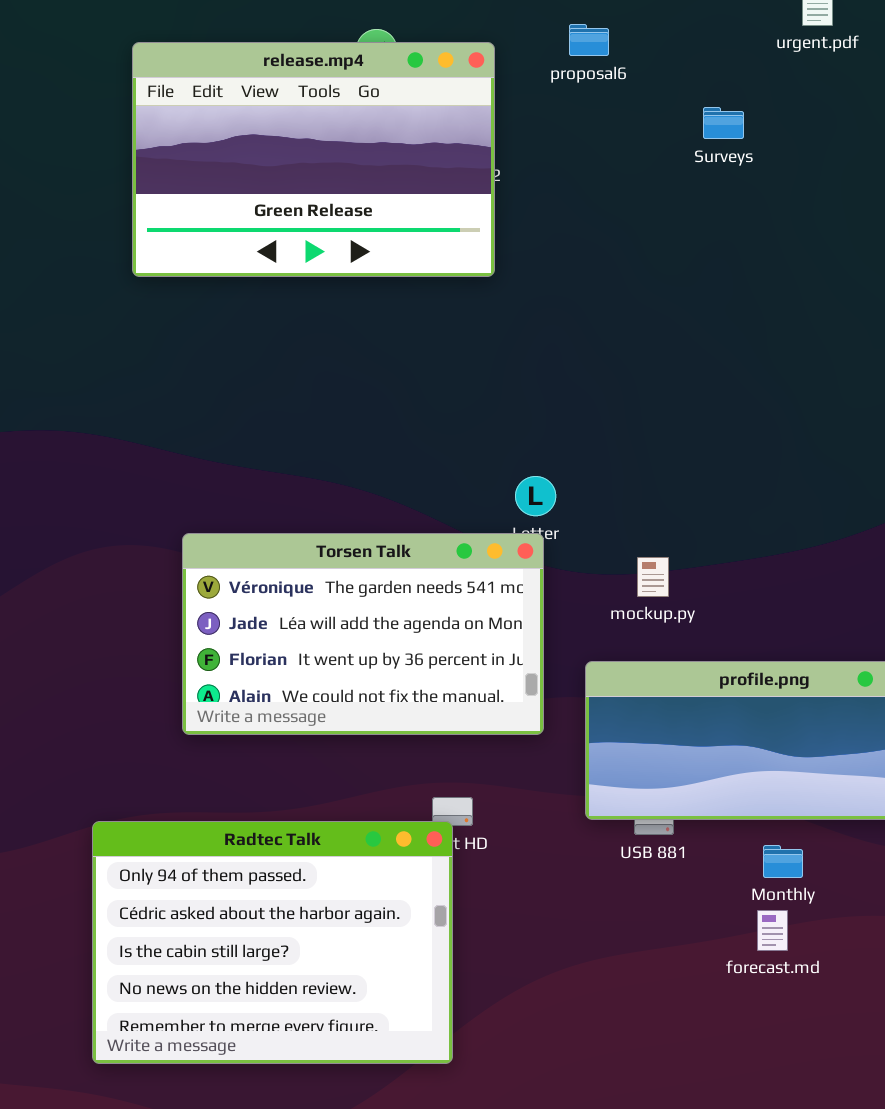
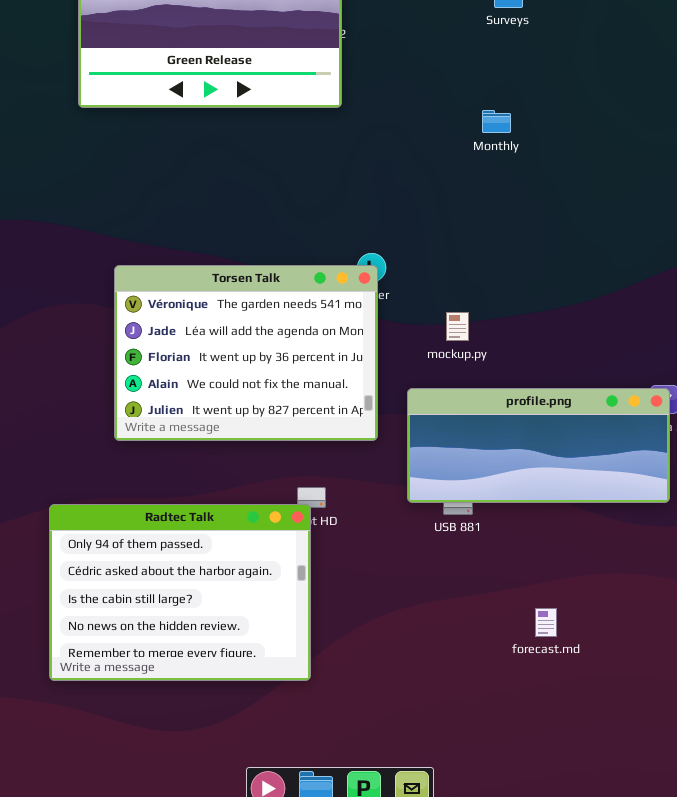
Torsen Talk: [182,533,544,735] -> [114,265,378,441], resized
Monthly: [763,845,803,878] -> [482,110,511,133], moved
forecast.md: [757,910,788,951] -> [535,608,557,637], moved

